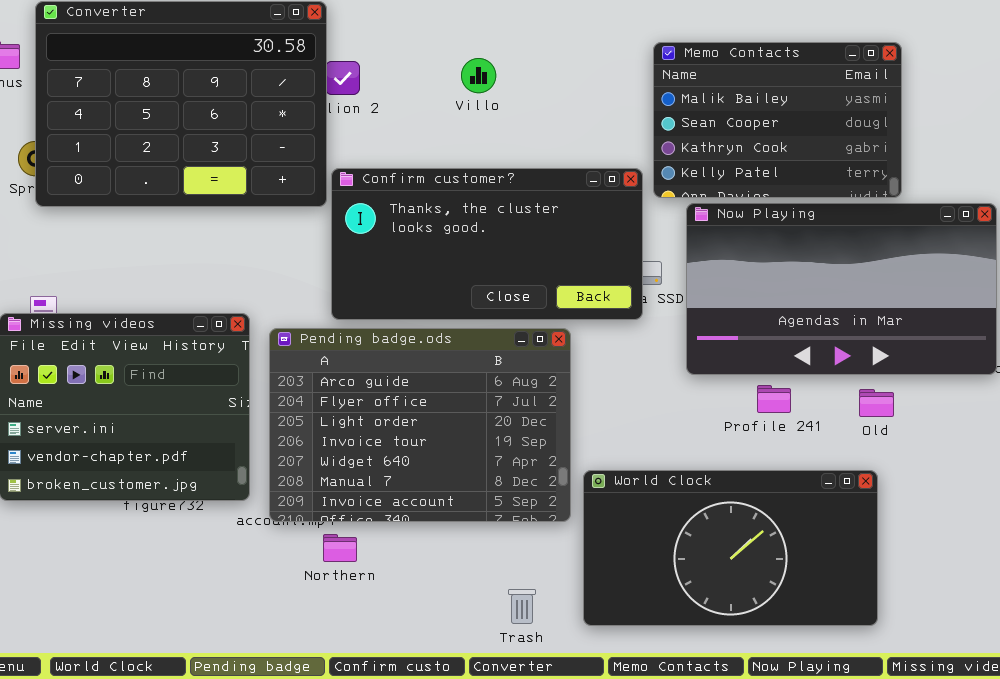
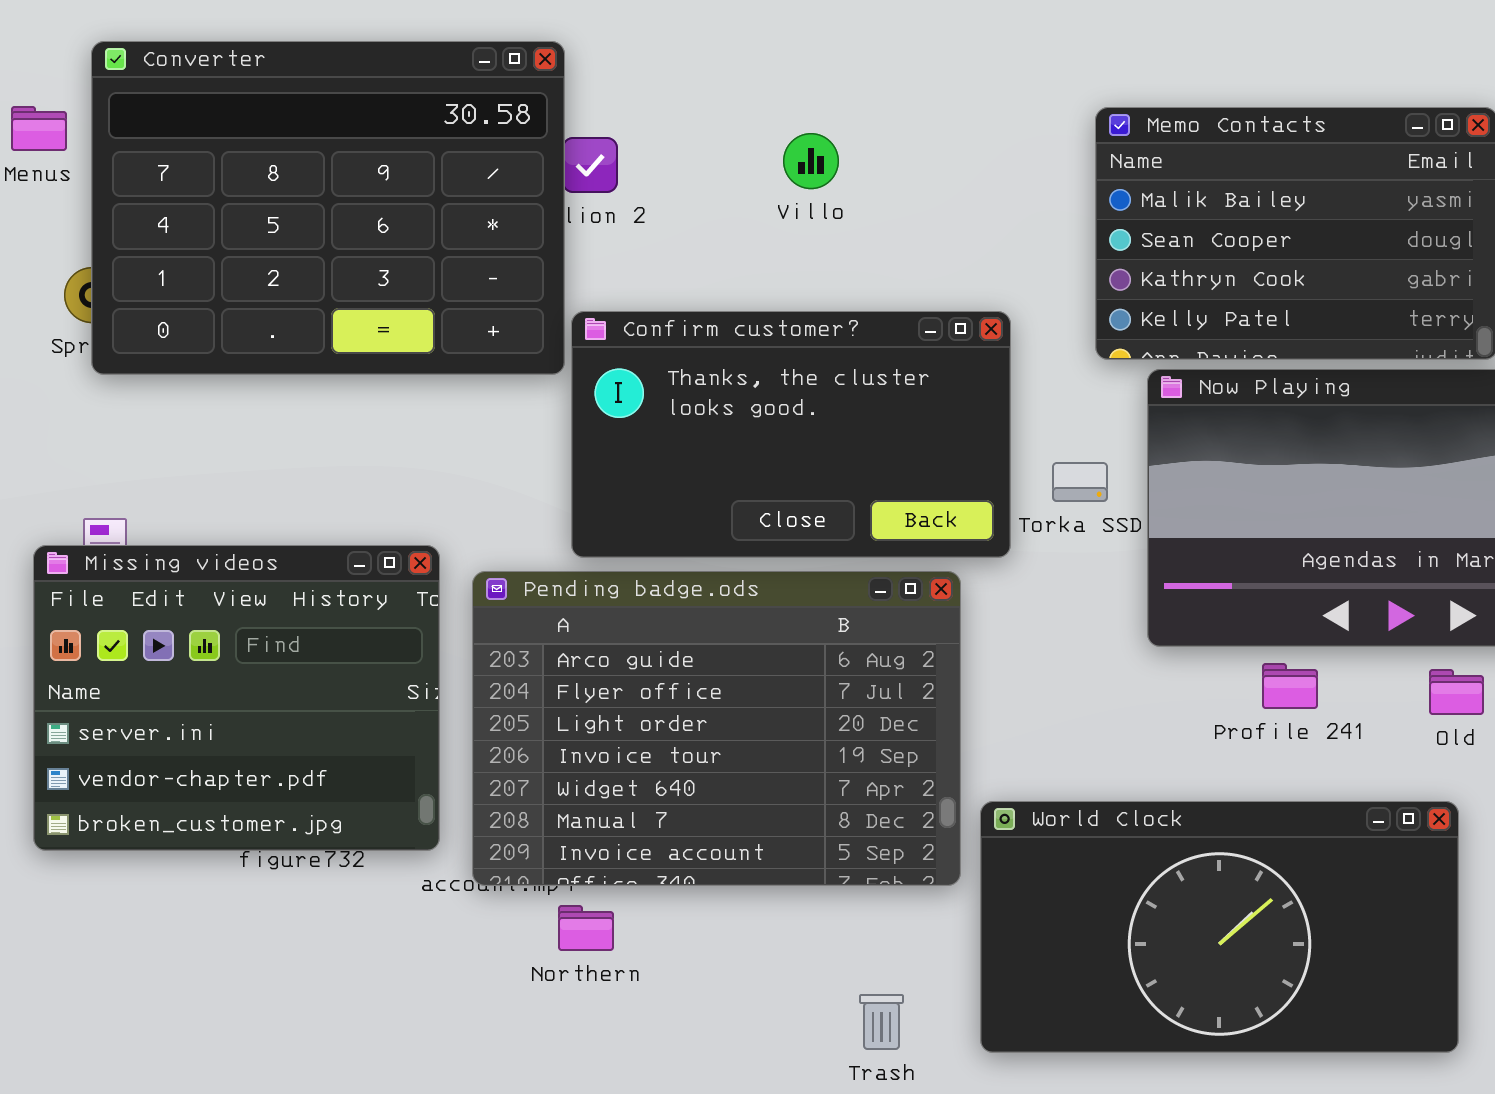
Confirm customer?: [331,168,643,320] -> [571,311,1011,558], resized

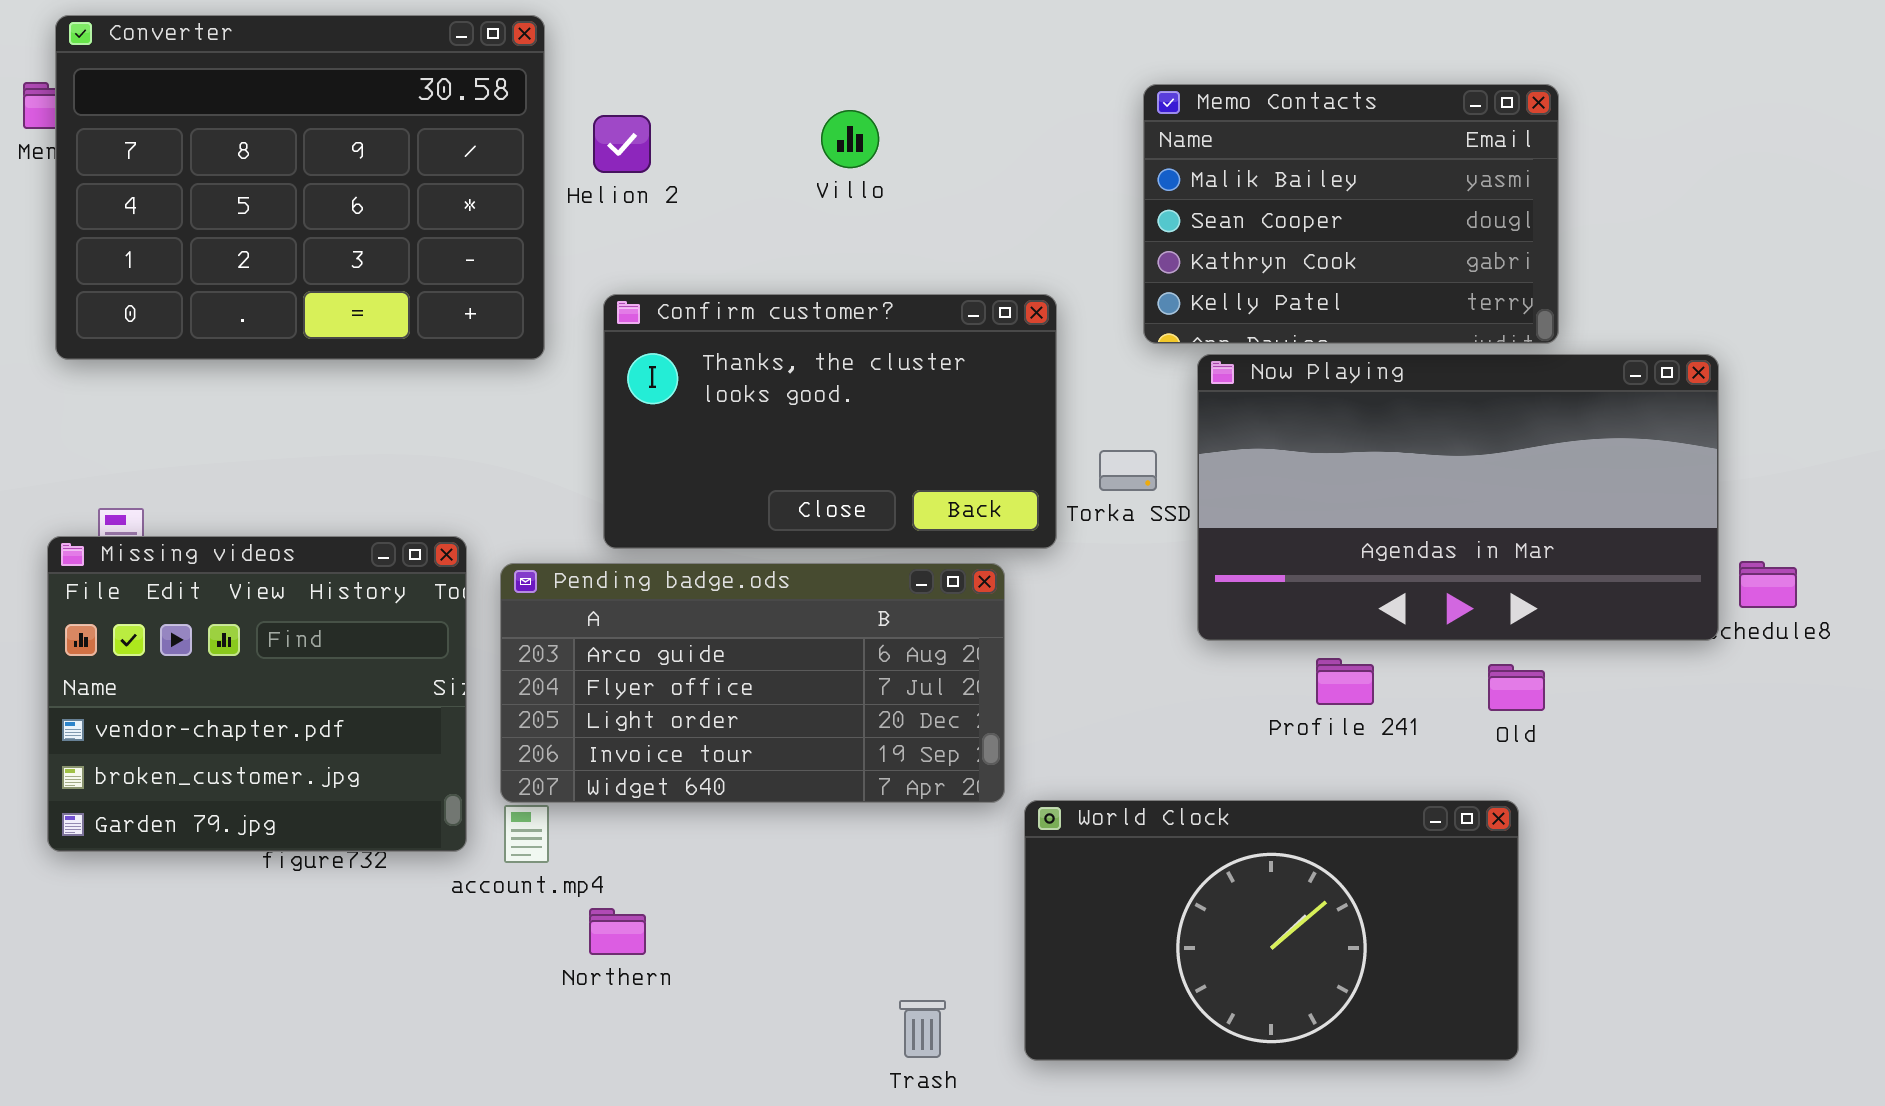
Converter: [91,41,565,375] -> [55,15,545,360], moved
Missing videos: [33,545,440,851] -> [47,536,467,852], scrolled down 1 row
Pending badge.ods: [472,571,961,886] -> [500,563,1005,803], resized

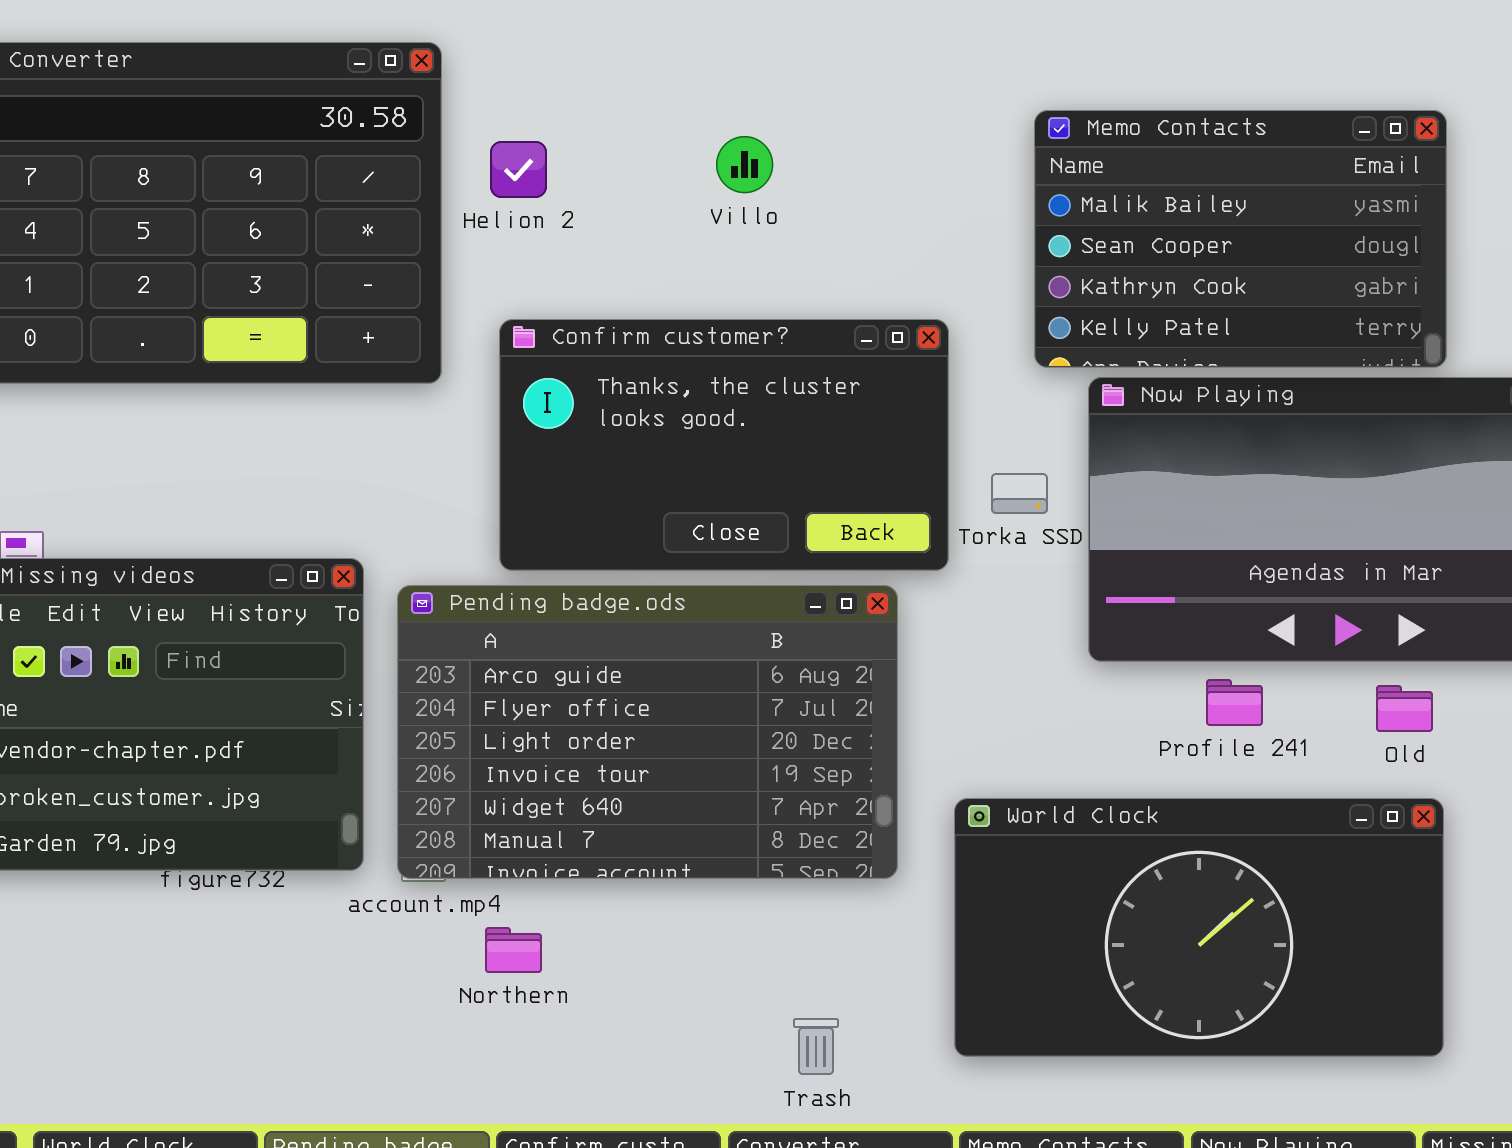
Pending badge.ods: [500,563,1005,803] -> [397,585,898,879], resized
World Clock: [1024,800,1519,1061] -> [954,798,1444,1057], moved

